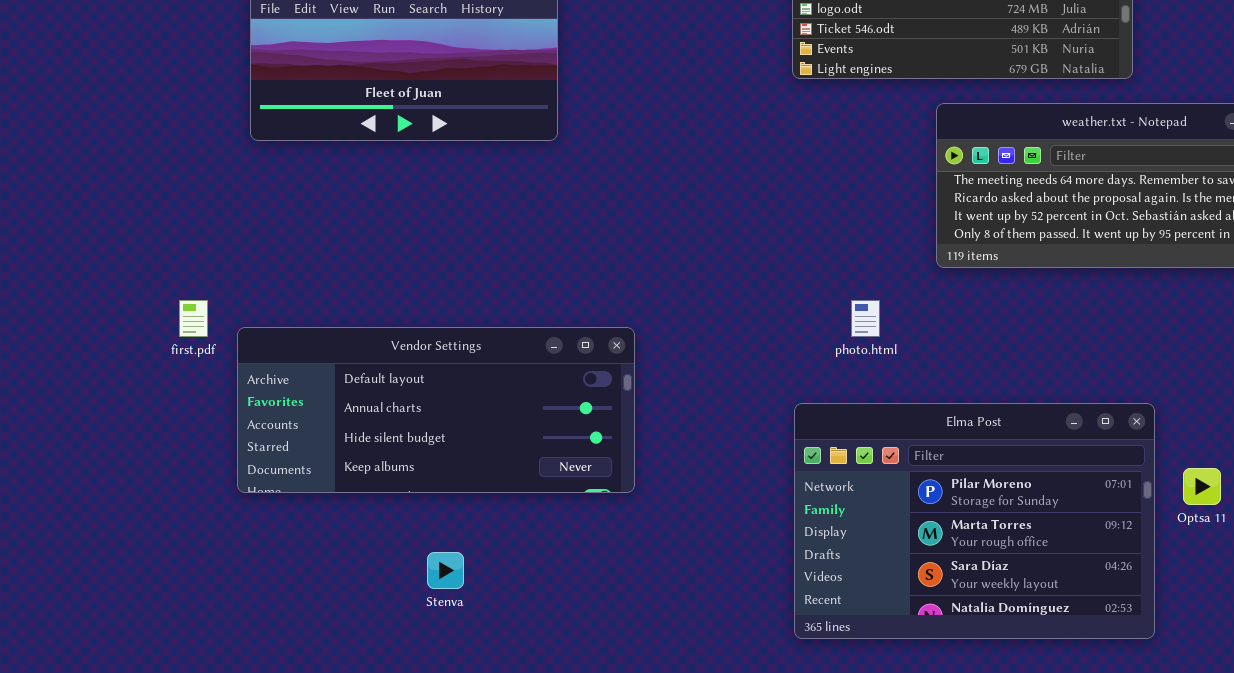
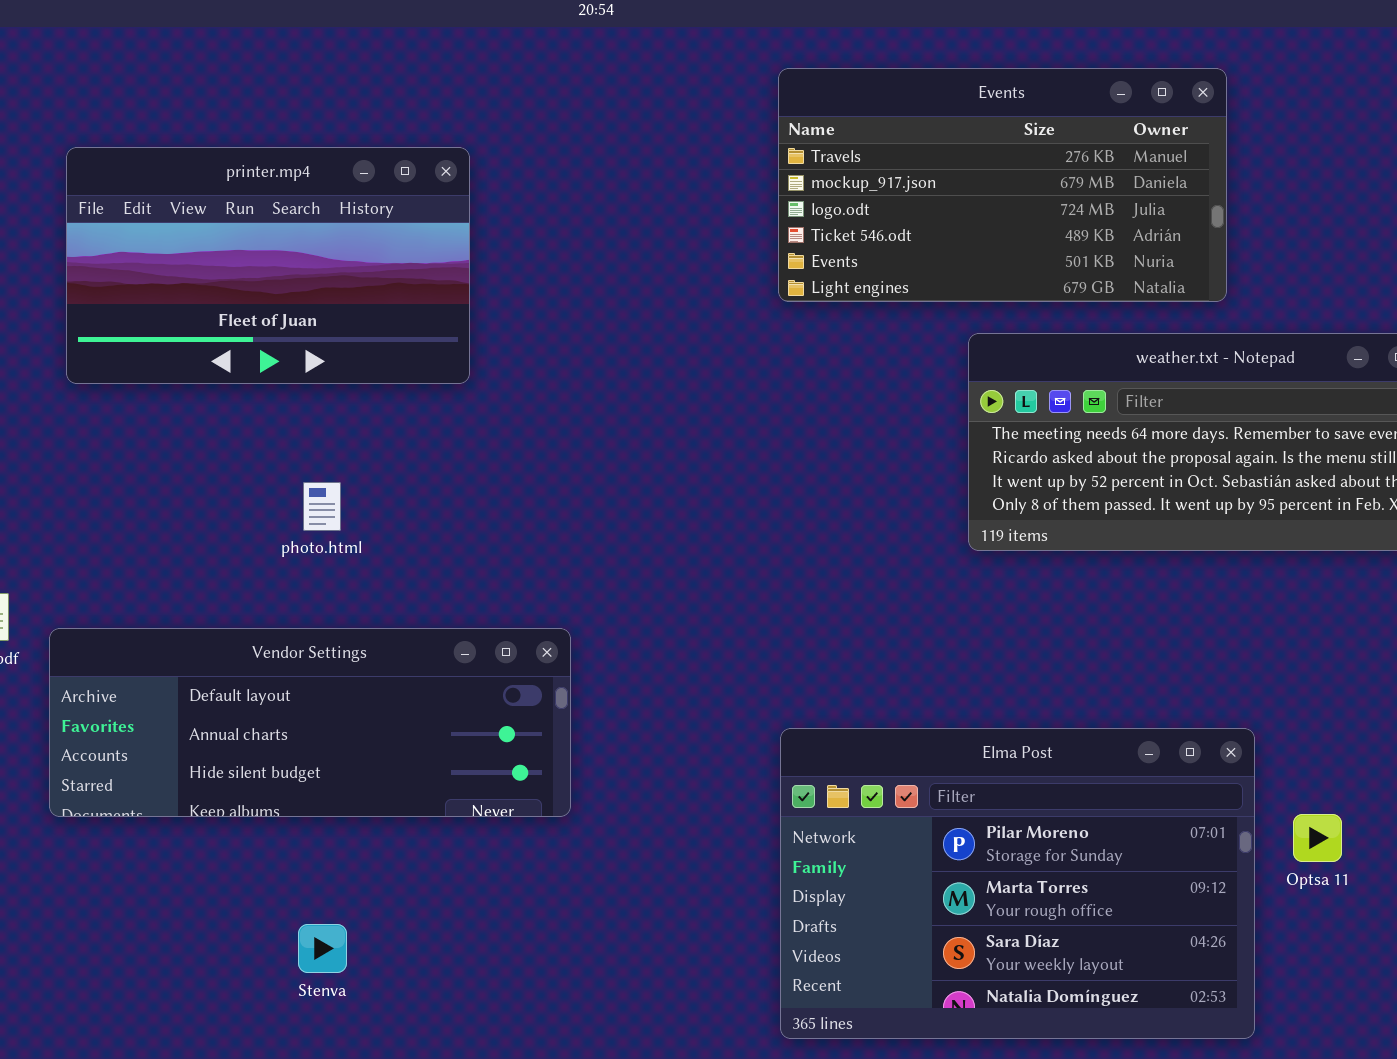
photo.html: [851,300,880,337] -> [303,482,341,531], moved
Vendor Settings: [237,327,635,493] -> [49,628,571,817], resized

